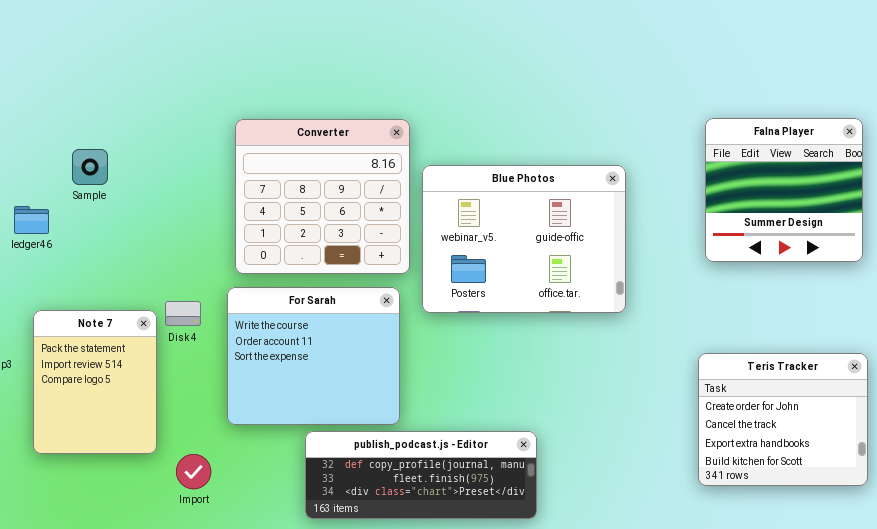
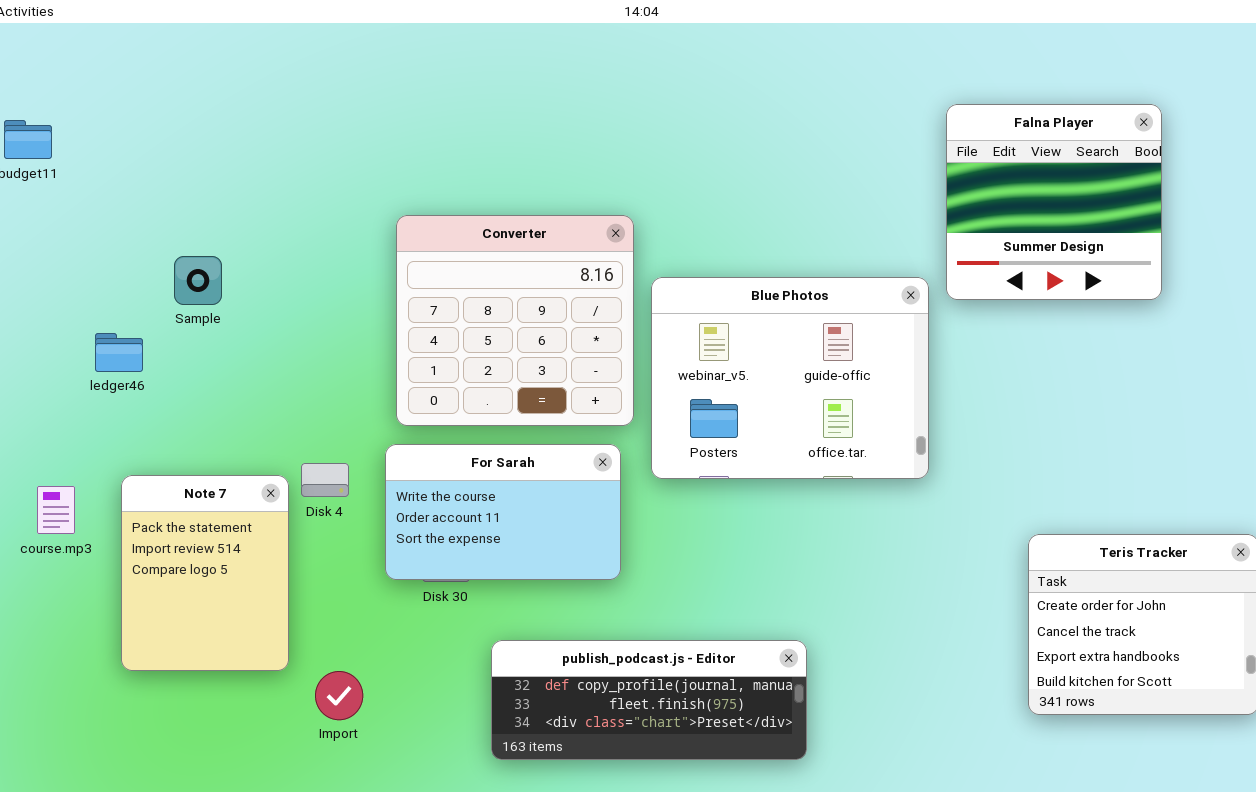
Falna Player: [705,118,863,262] -> [946,104,1162,300], moved
For Sarah: [227,287,400,425] -> [385,444,621,580], resized

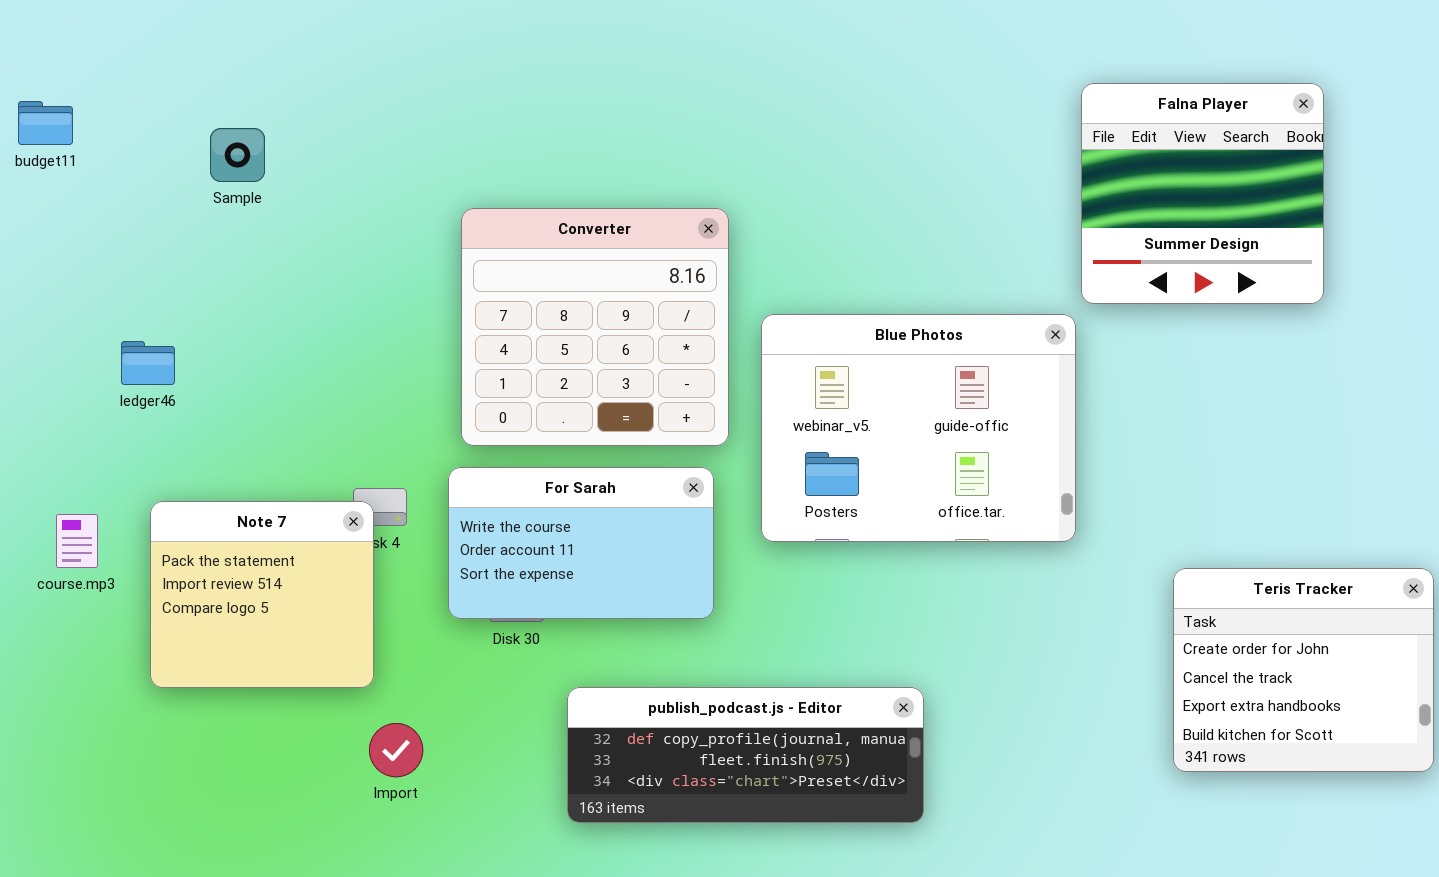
Sample: [174,256,222,305] -> [210,128,265,182], moved
Blue Photos: [651,277,929,479] -> [761,314,1076,542], moved
Note 7: [121,475,289,671] -> [150,501,374,688], resized

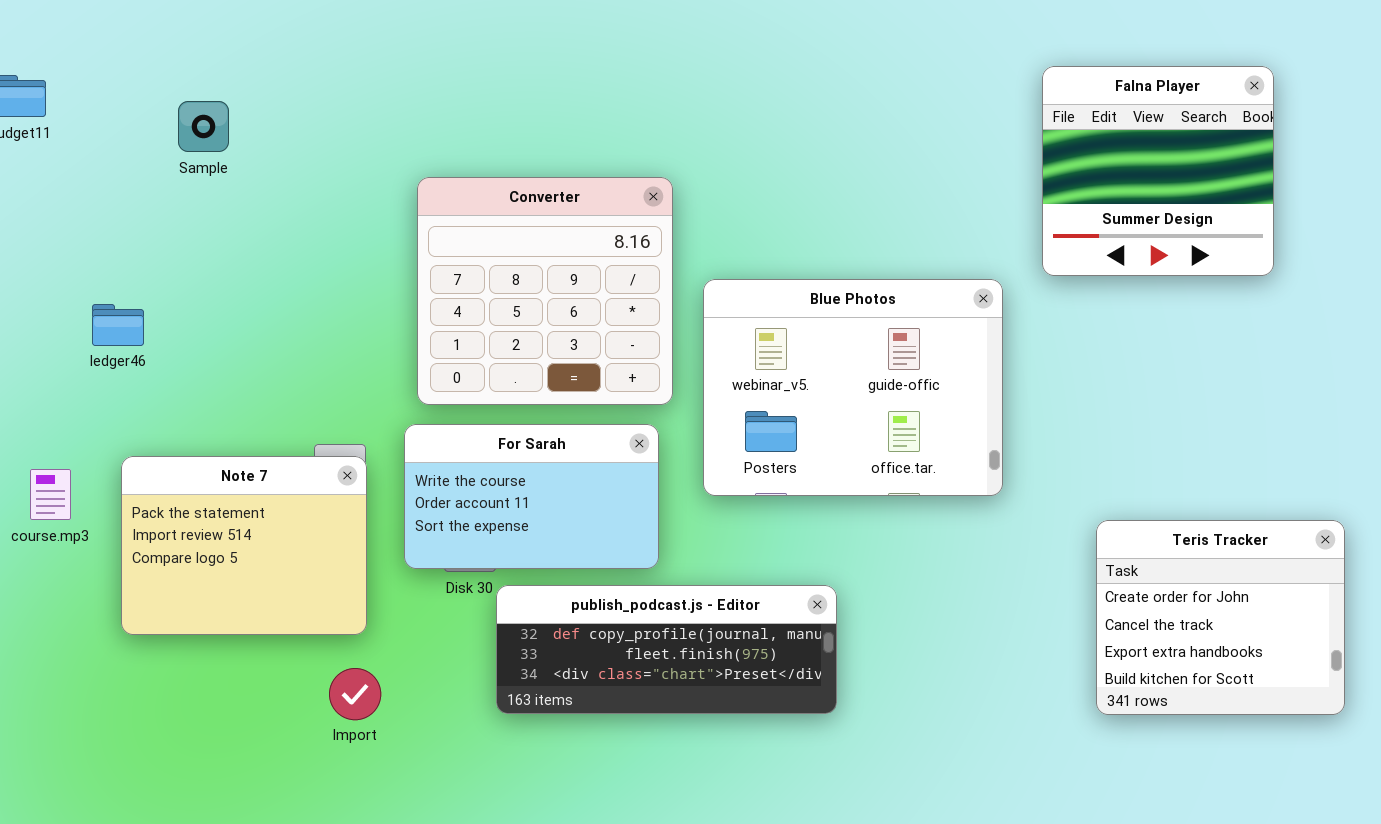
Falna Player: [1081,83,1324,304] -> [1042,66,1274,276], moved
Note 7: [150,501,374,688] -> [121,456,367,635], resized
publish_podcast.js - Editor: [567,687,924,823] -> [496,585,837,714], moved

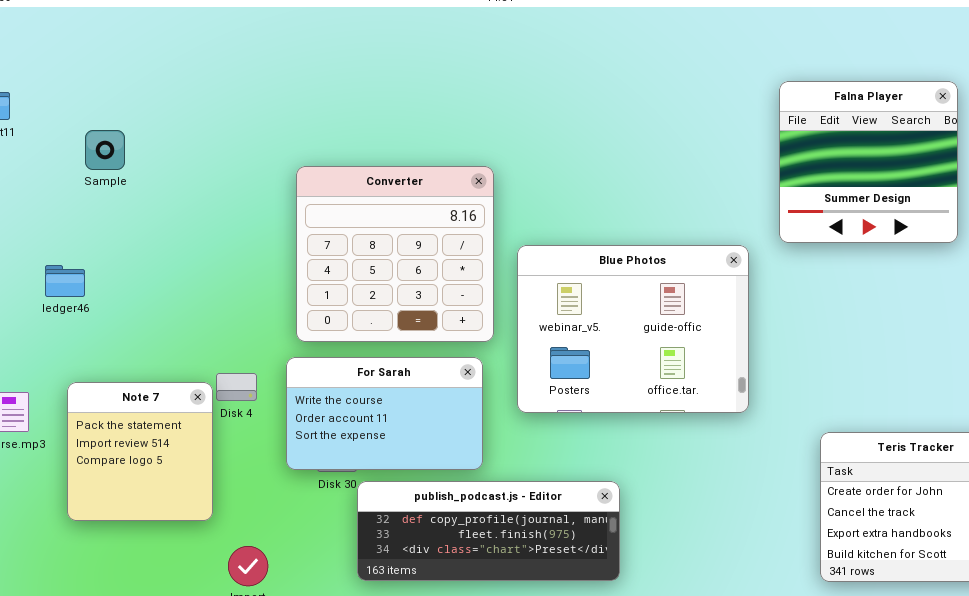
Sample: [178,101,229,152] -> [85,130,125,170], moved
Note 7: [121,456,367,635] -> [67,382,213,521], resized

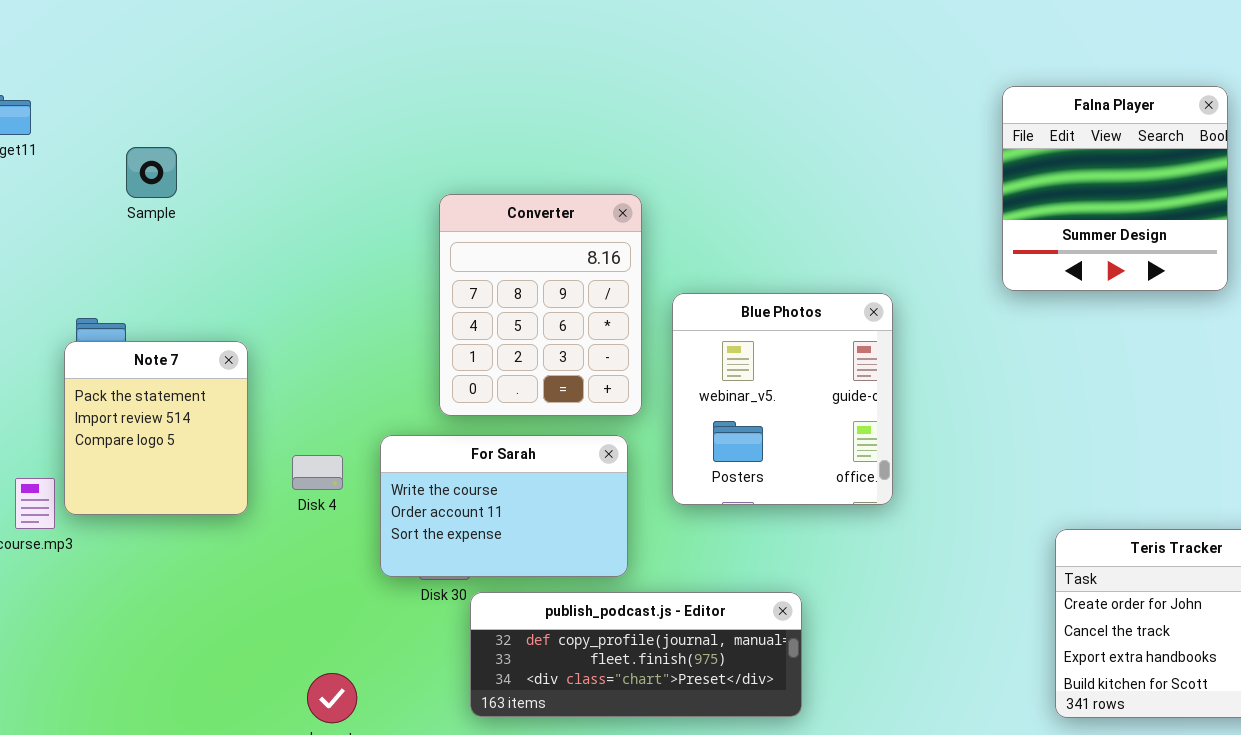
Converter: [296,166,494,342] -> [439,194,642,416], resized
Blue Photos: [517,245,749,413] -> [672,293,893,505], resized
Note 7: [67,382,213,521] -> [64,341,248,515], moved

